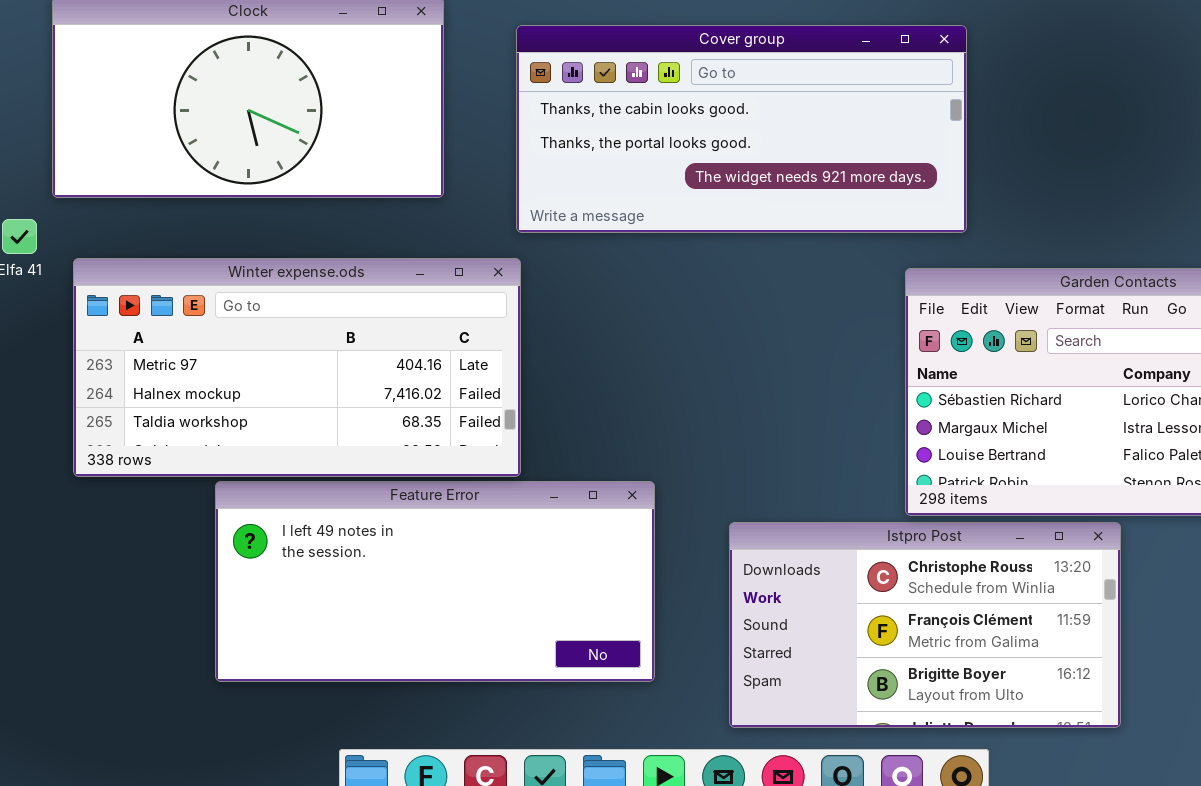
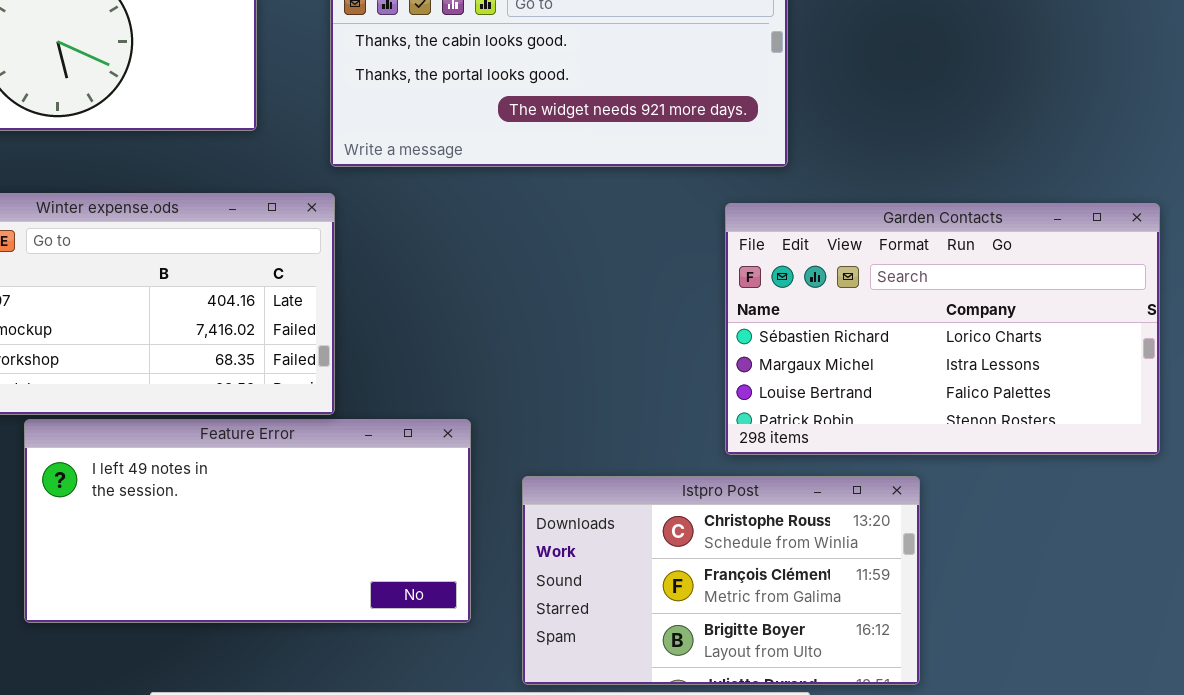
Istpro Post: [729,522,1121,728] -> [522,476,920,685], moved

